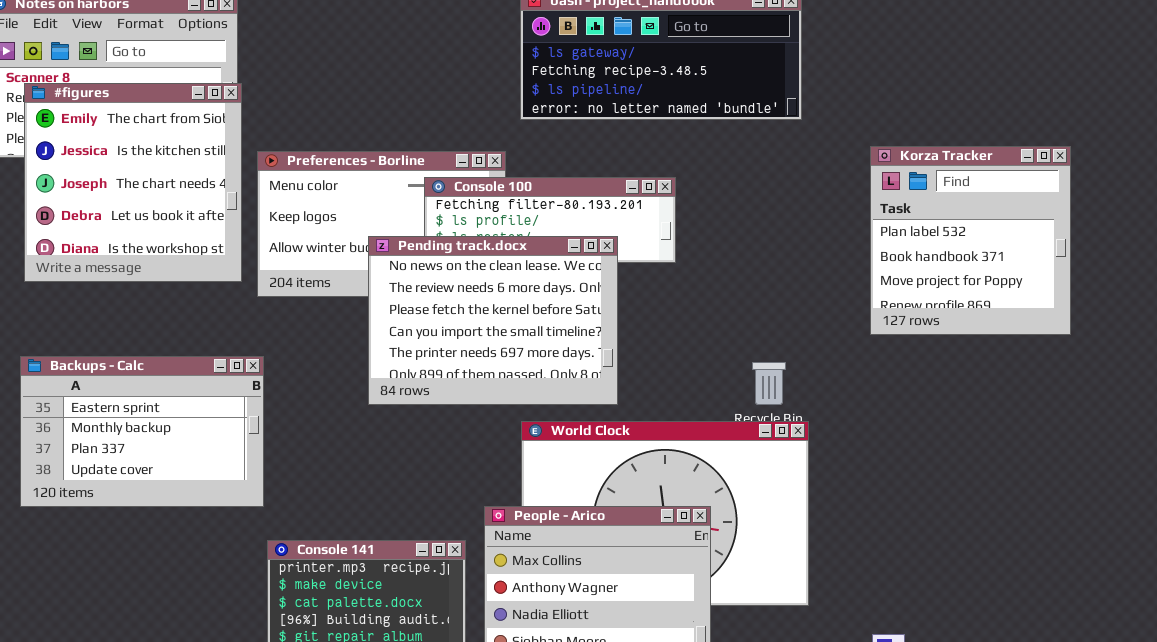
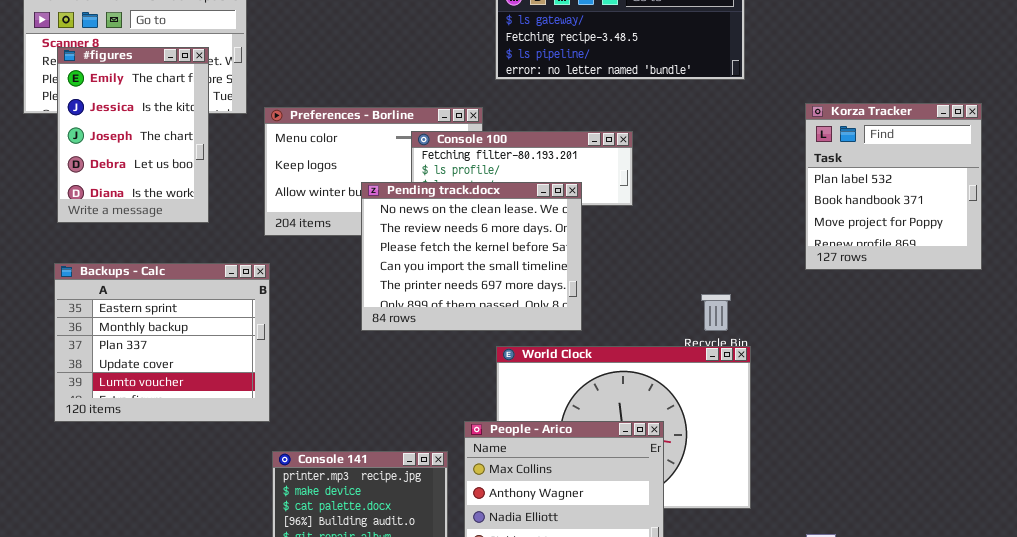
#figures: [24,83,242,282] -> [57,47,209,223], resized
Backups - Calc: [20,356,264,507] -> [54,263,270,422], resized

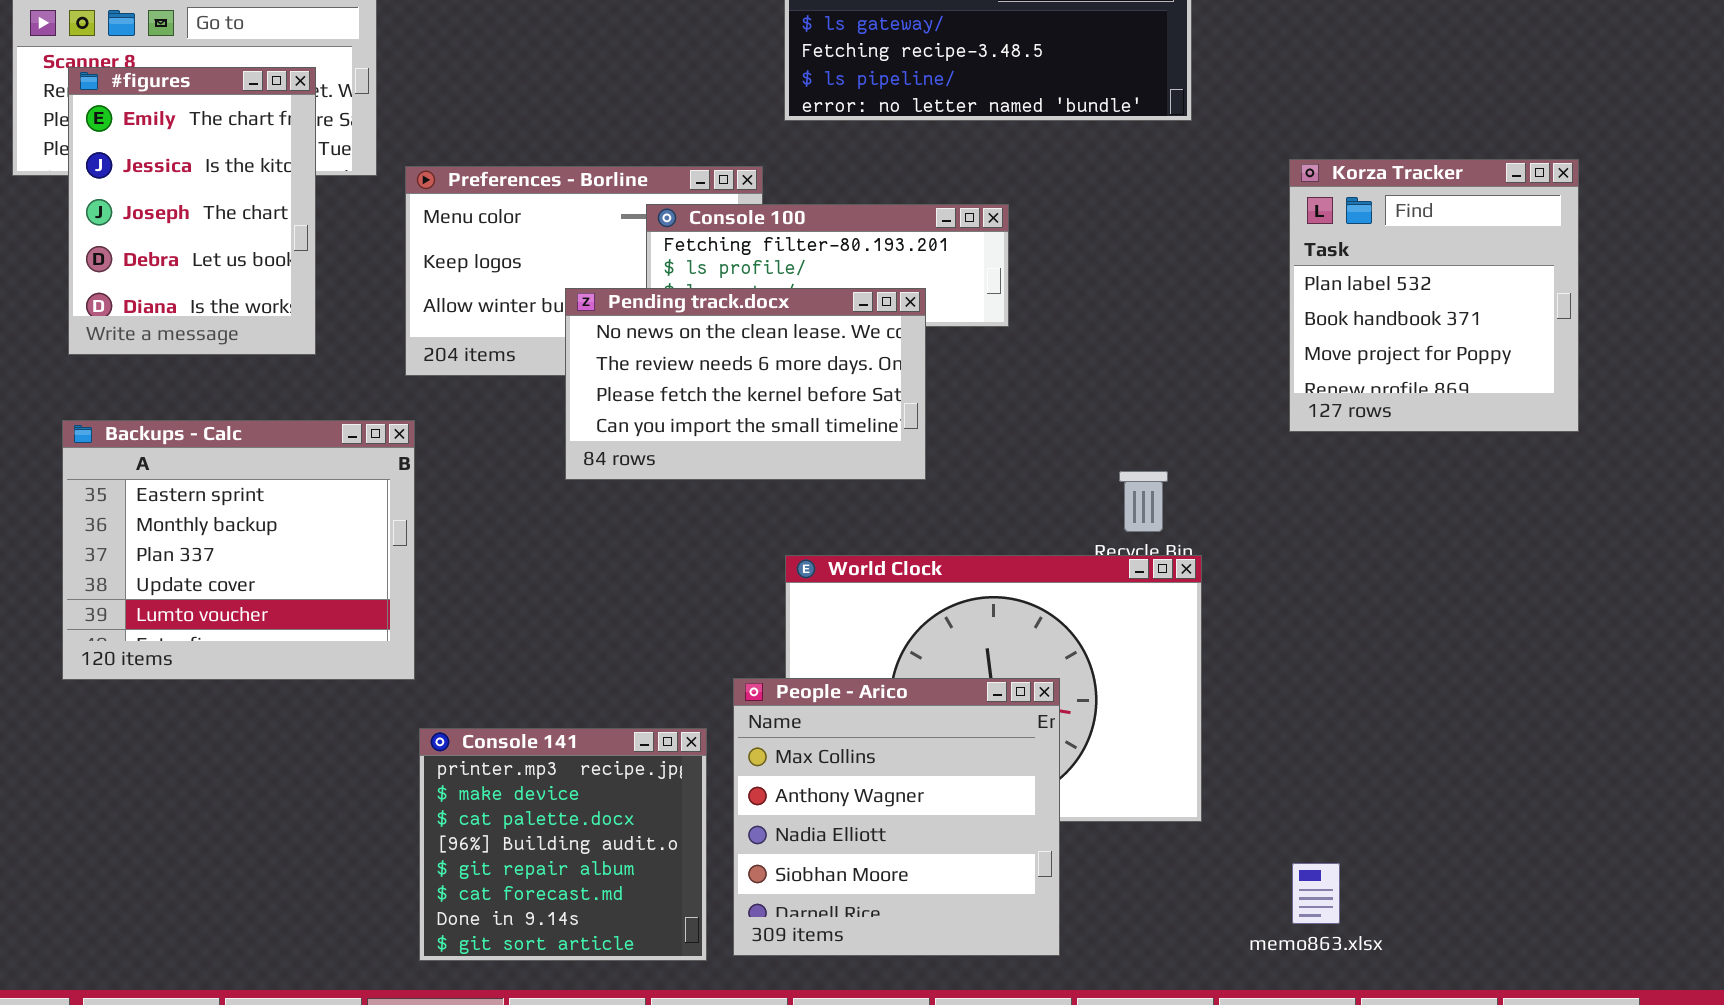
Pending track.docx: [361,182,582,331] -> [565,288,926,480], resized

